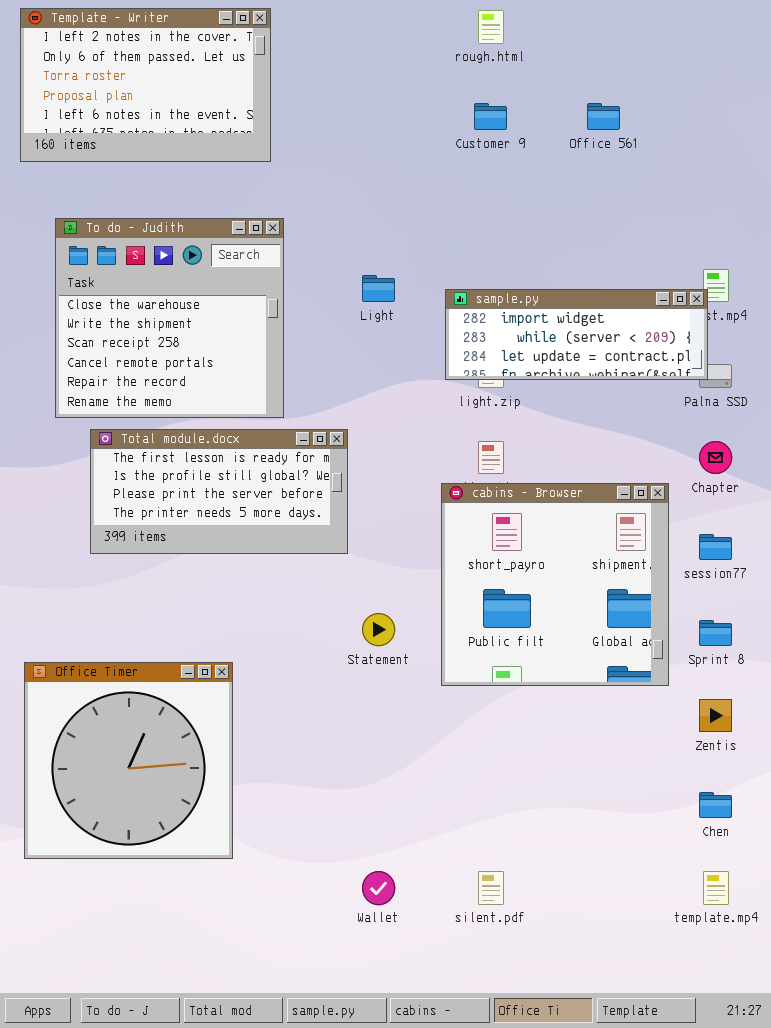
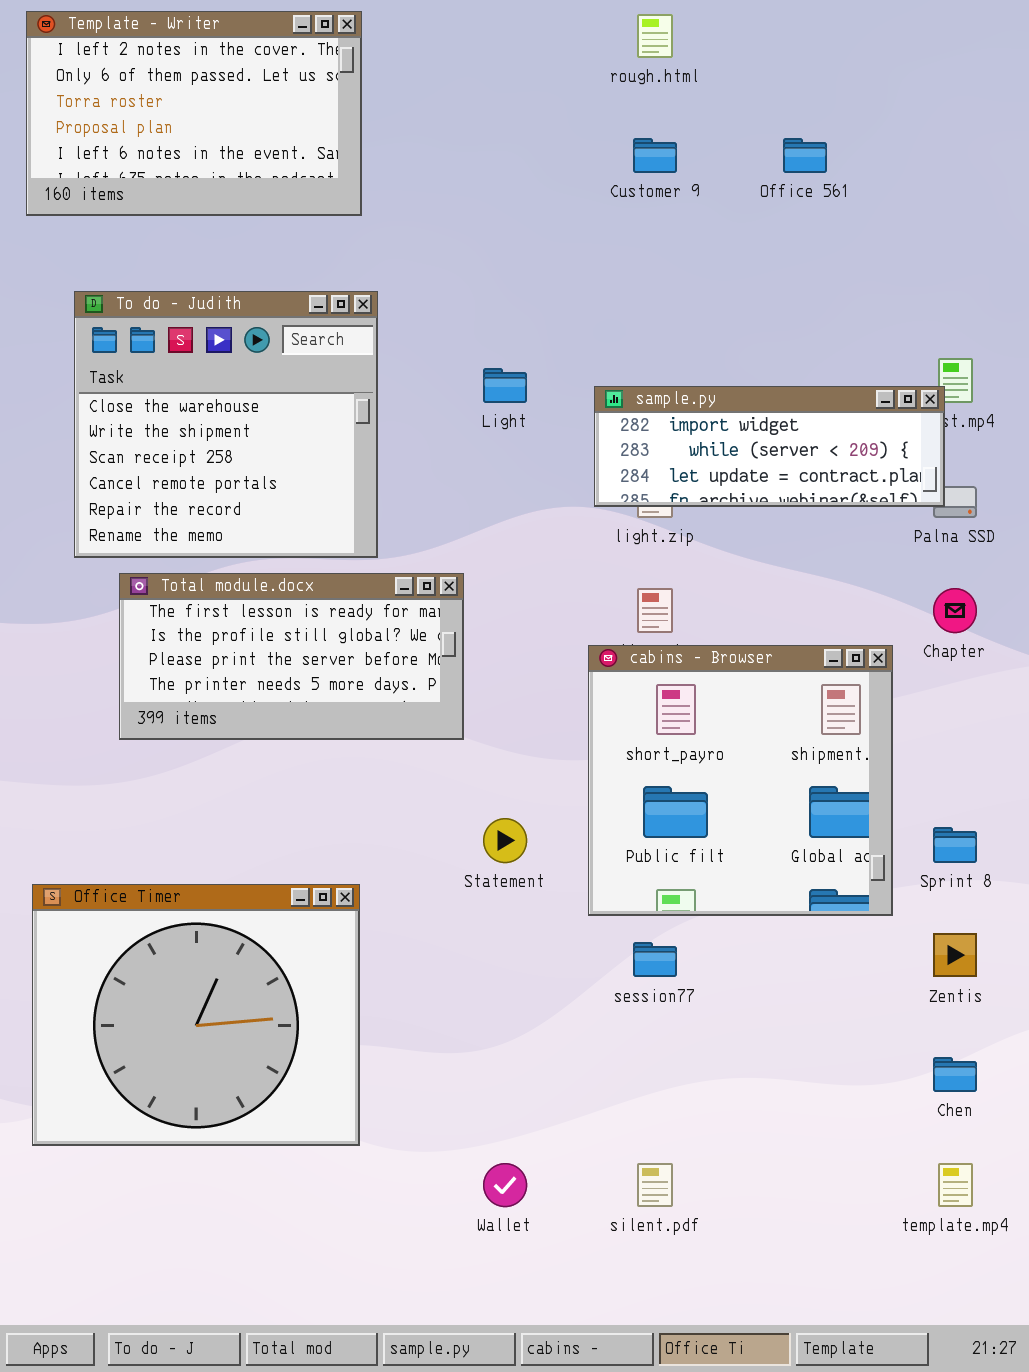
session77: [699,534,732,560] -> [633,942,677,977], moved
Office Timer: [24,662,233,859] -> [32,884,360,1146], resized

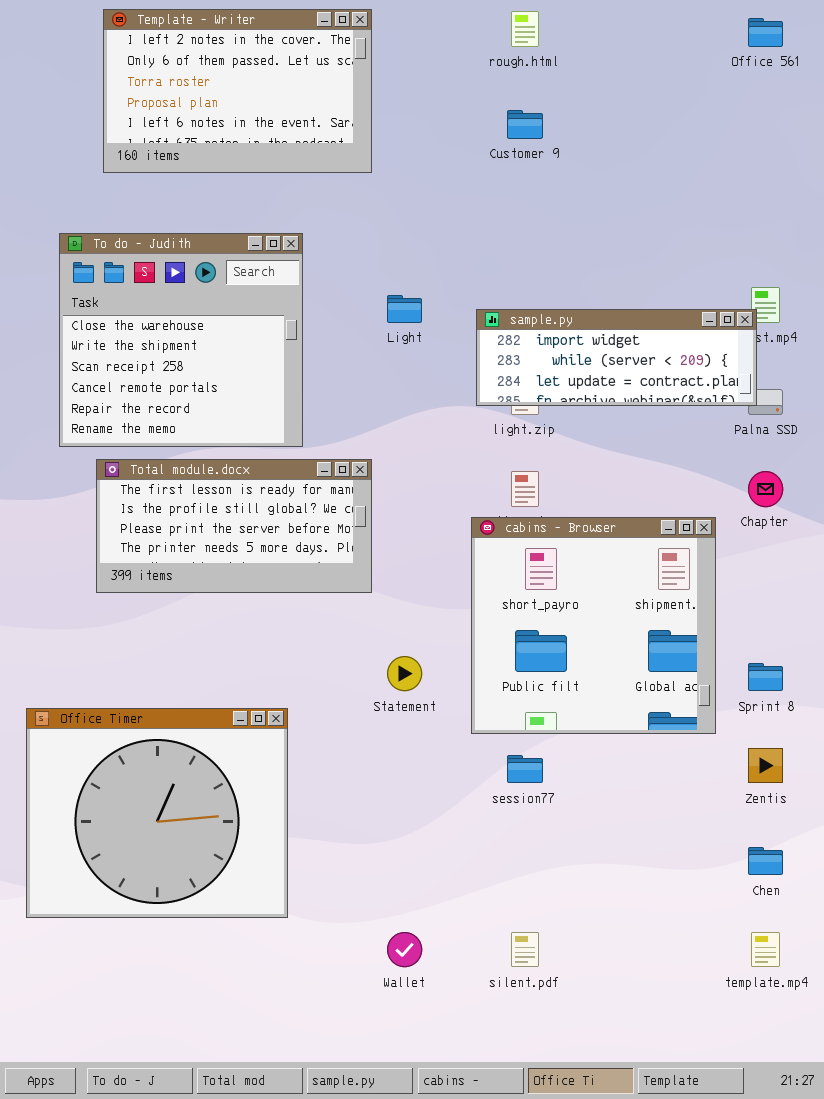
Template - Writer: [26,11,362,216] -> [103,9,372,173], moved
Office 561: [783,138,827,173] -> [748,18,783,47], moved

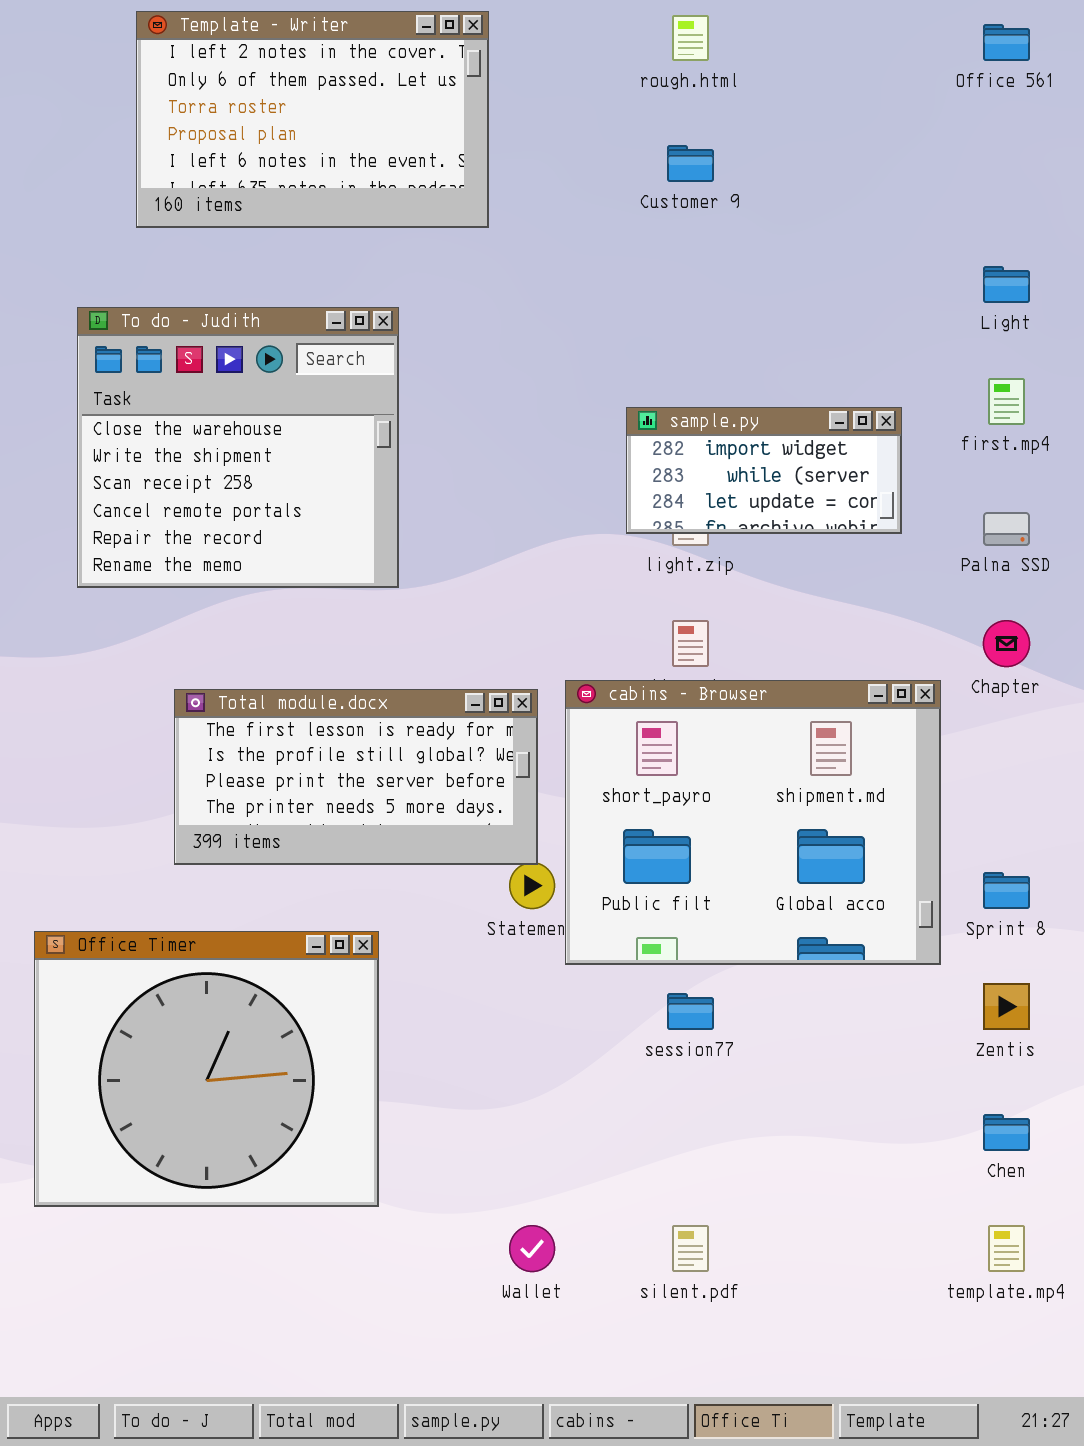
Light: [387,295,422,323] -> [983,266,1030,303], moved
sample.py: [476,309,757,406] -> [626,407,902,534], resized
Total module.docx: [96,459,372,593] -> [174,689,538,865], moved
cabins - Browser: [471,517,716,734] -> [565,680,941,965], resized

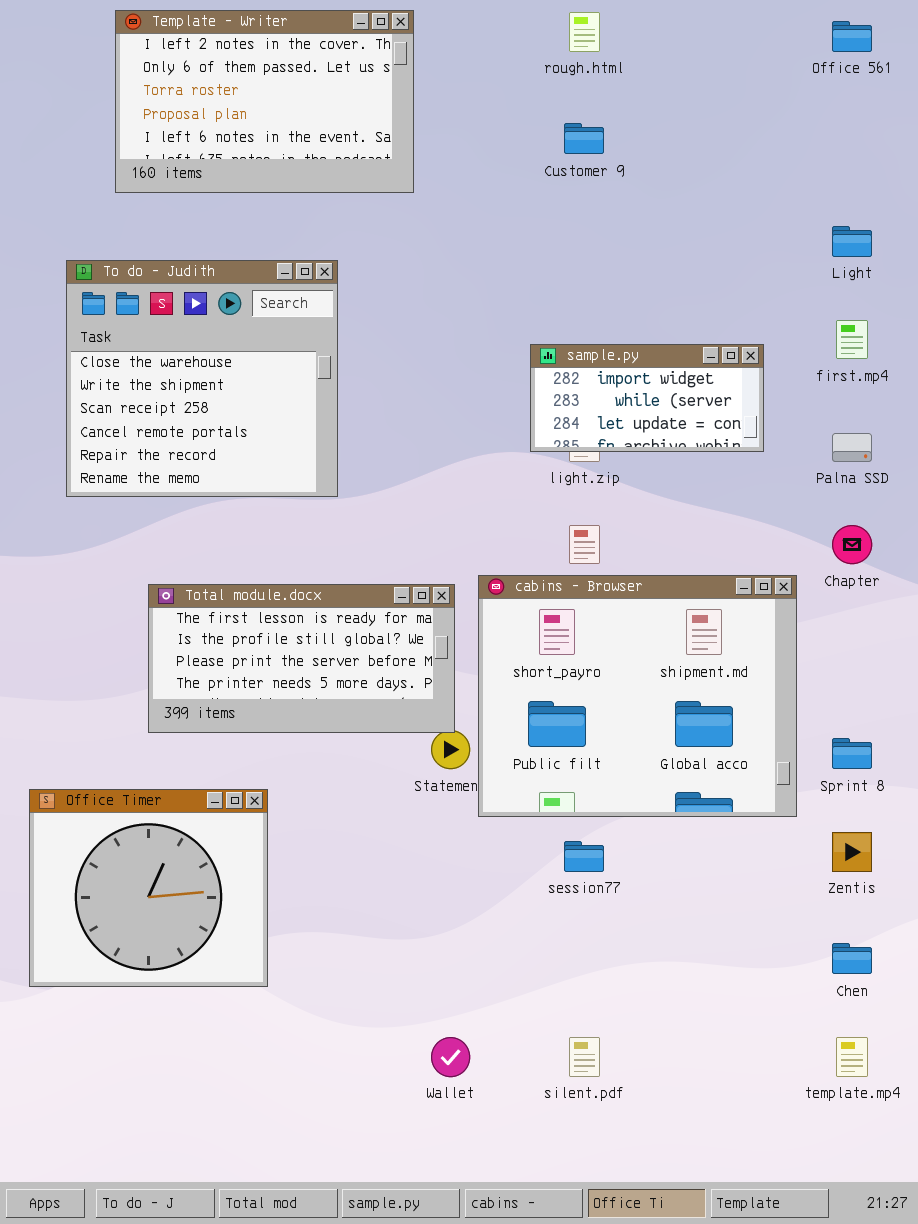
Office Timer: [34,931,379,1207] -> [29,789,268,987], resized

